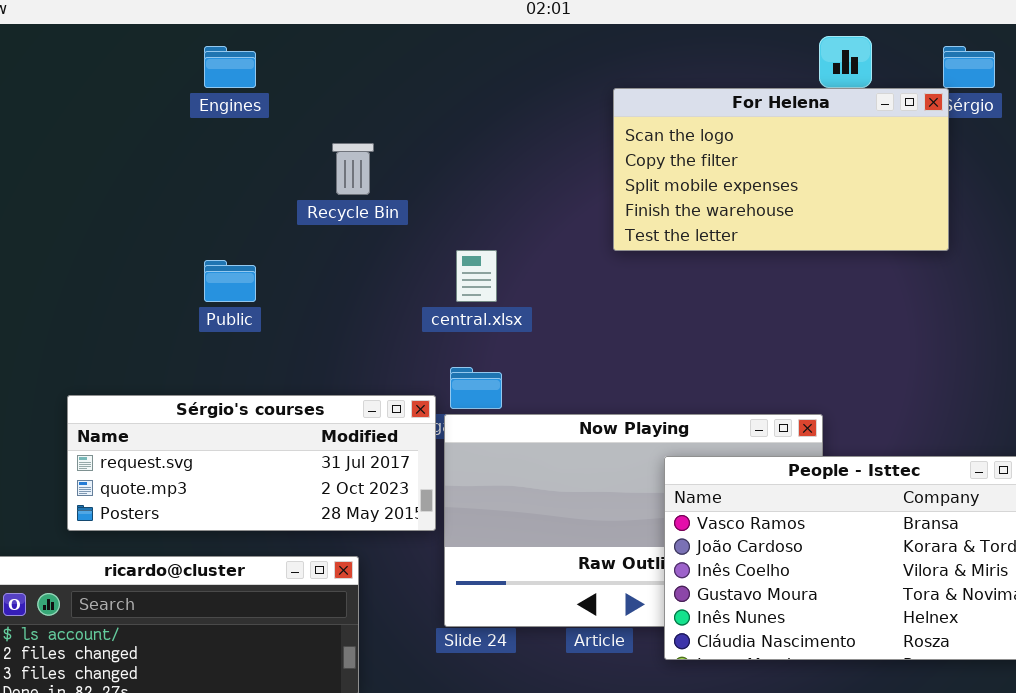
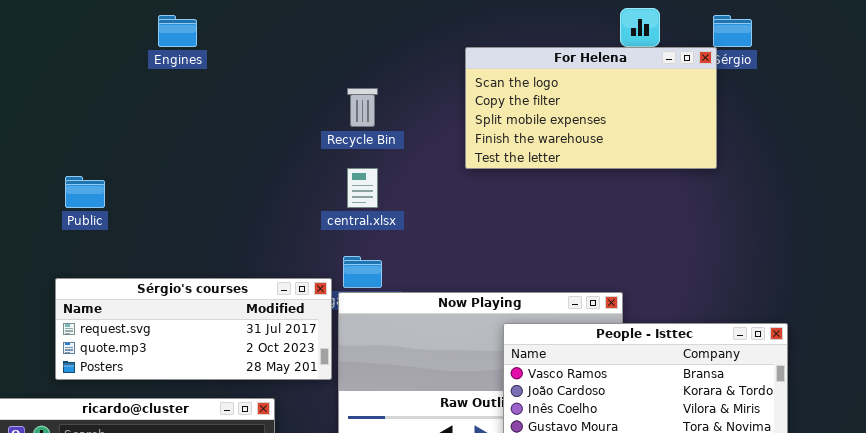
Recycle Bin: [332,143,374,195] -> [347,88,378,127], moved
Public: [204,260,256,302] -> [65,176,105,208], moved

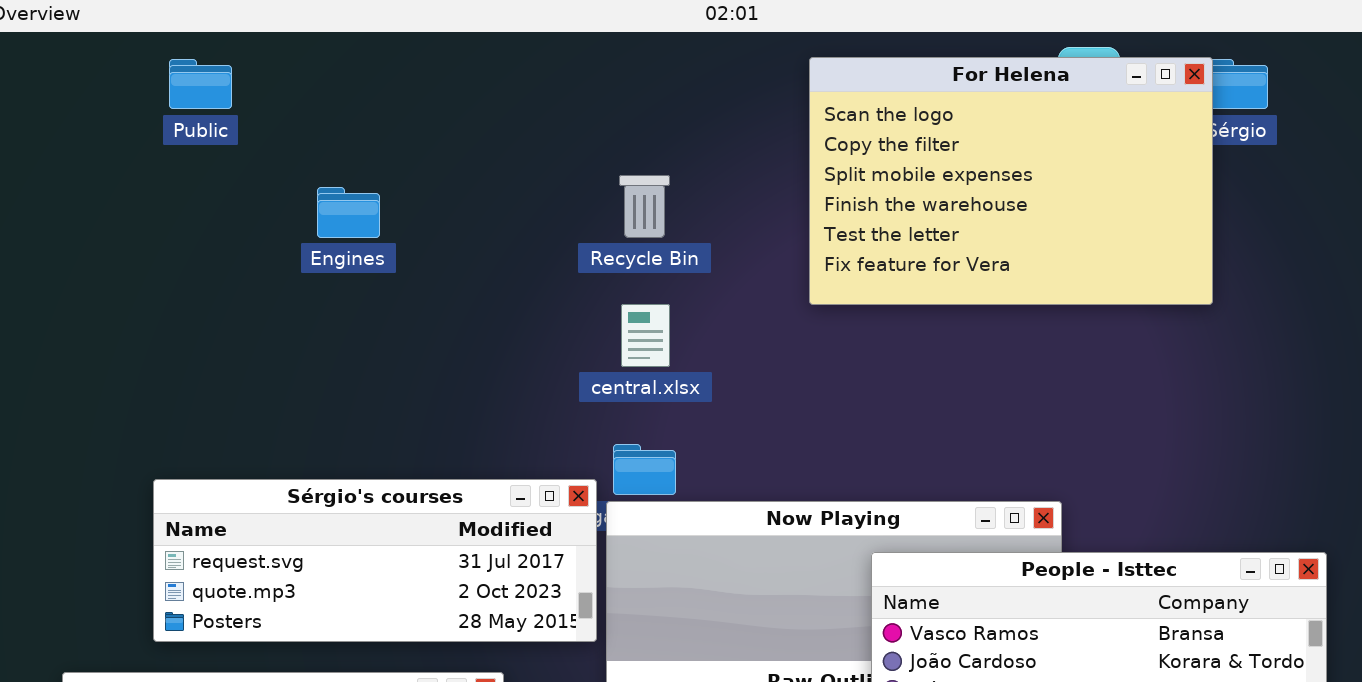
Engines: [158,15,197,47] -> [317,187,380,238], moved
For Helena: [465,47,717,169] -> [809,57,1213,305], resized
Public: [65,176,105,208] -> [169,59,232,109], moved

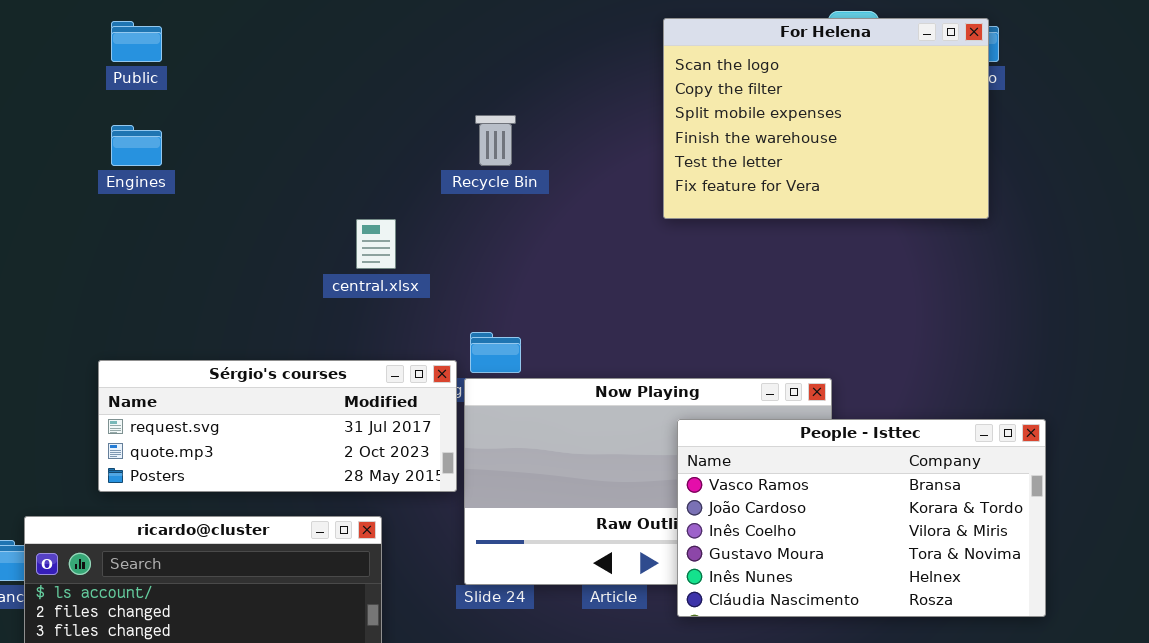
For Helena: [809,57,1213,305] -> [663,18,989,219], moved
Engines: [317,187,380,238] -> [111,125,162,166], moved
central.xlsx: [621,304,670,367] -> [356,219,396,269], moved

